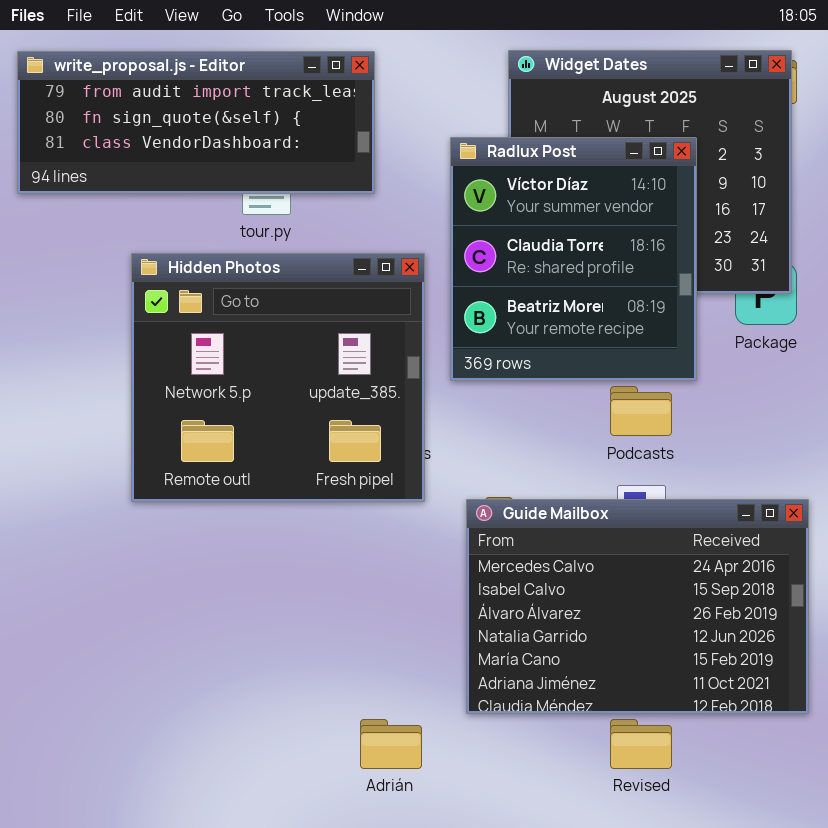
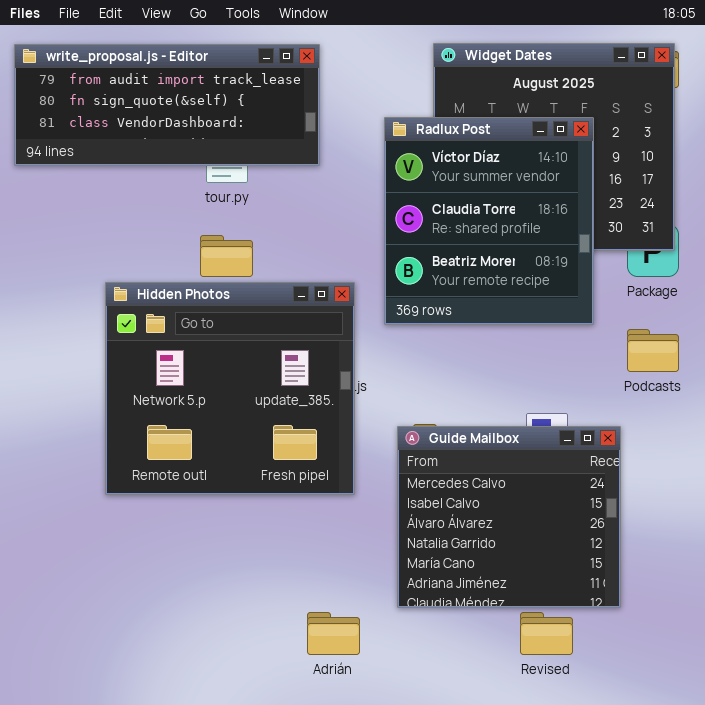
Hidden Photos: [131,253,425,502] -> [105,282,355,495], moved
Podcasts: [610,386,672,436] -> [627,329,679,372], moved
Guide Mailbox: [466,499,809,714] -> [397,426,621,608], resized

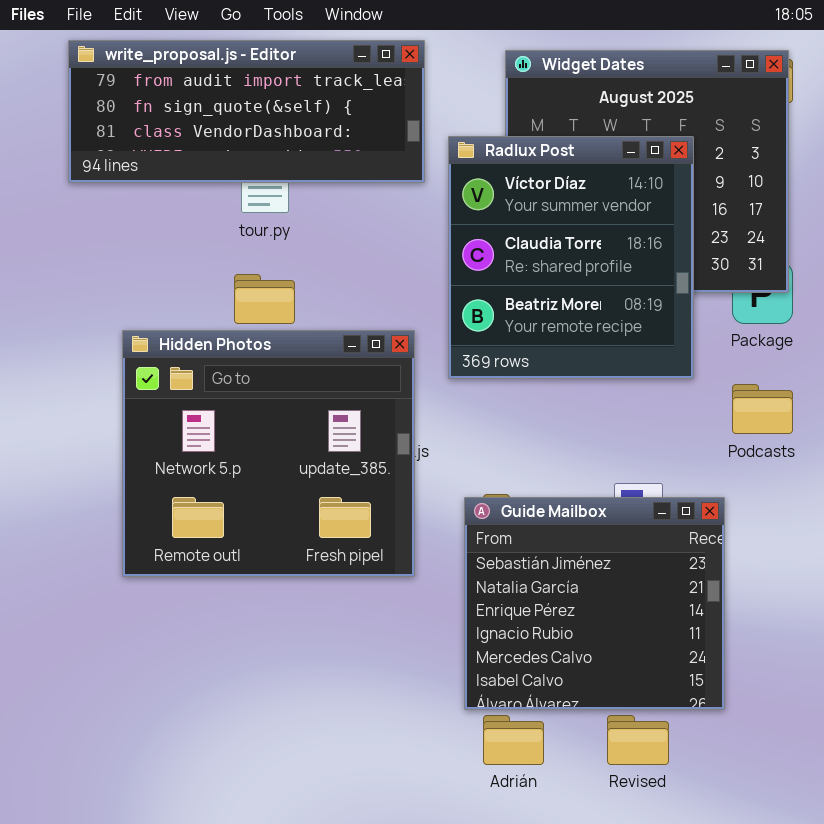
write_proposal.js - Editor: [14,44,320,166] -> [68,40,425,183], moved
Guide Mailbox: [397,426,621,608] -> [464,497,725,710], scrolled up 4 rows
Adrián: [307,612,360,655] -> [483,715,544,765], moved

